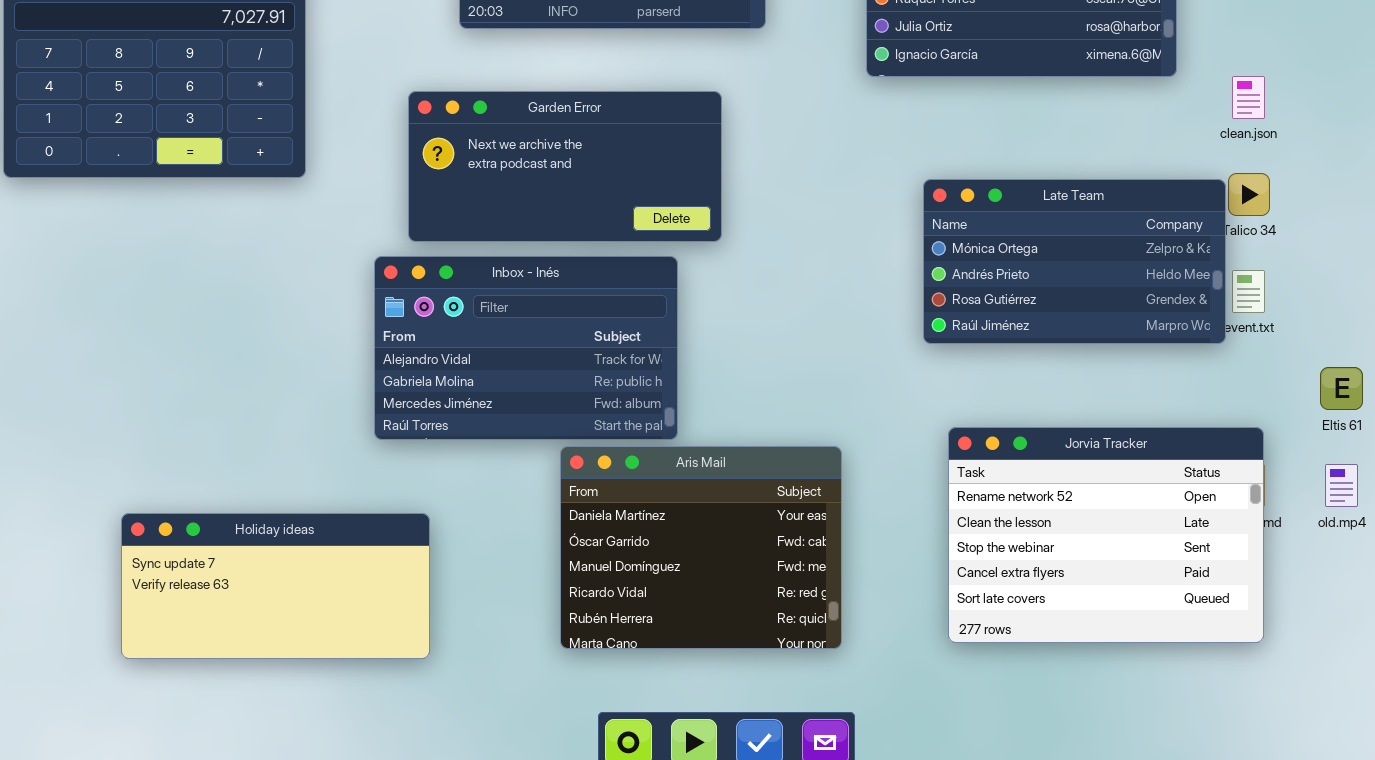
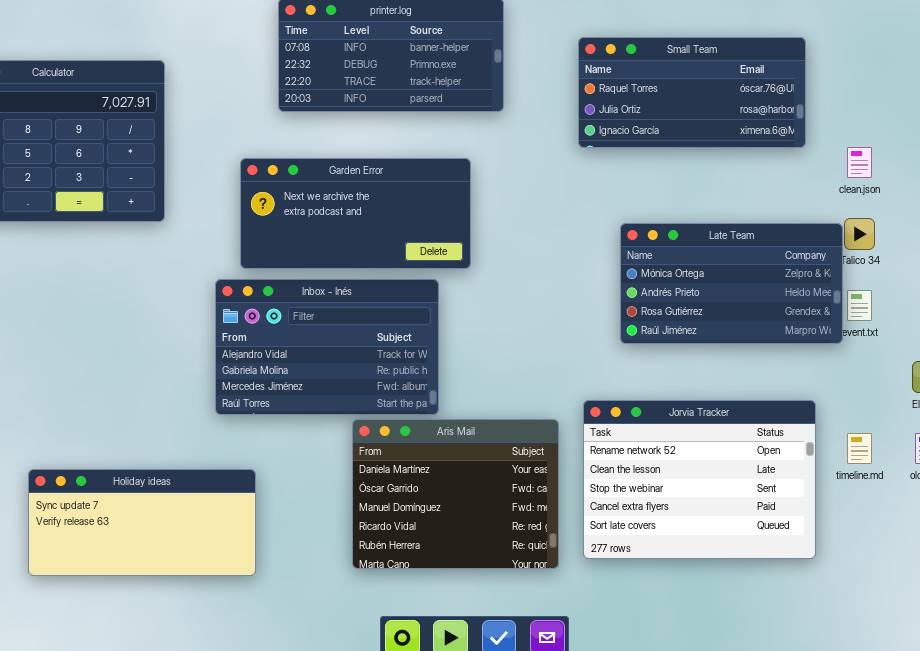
Jorvia Tracker: [948,427,1264,643] -> [583,400,816,559], moved

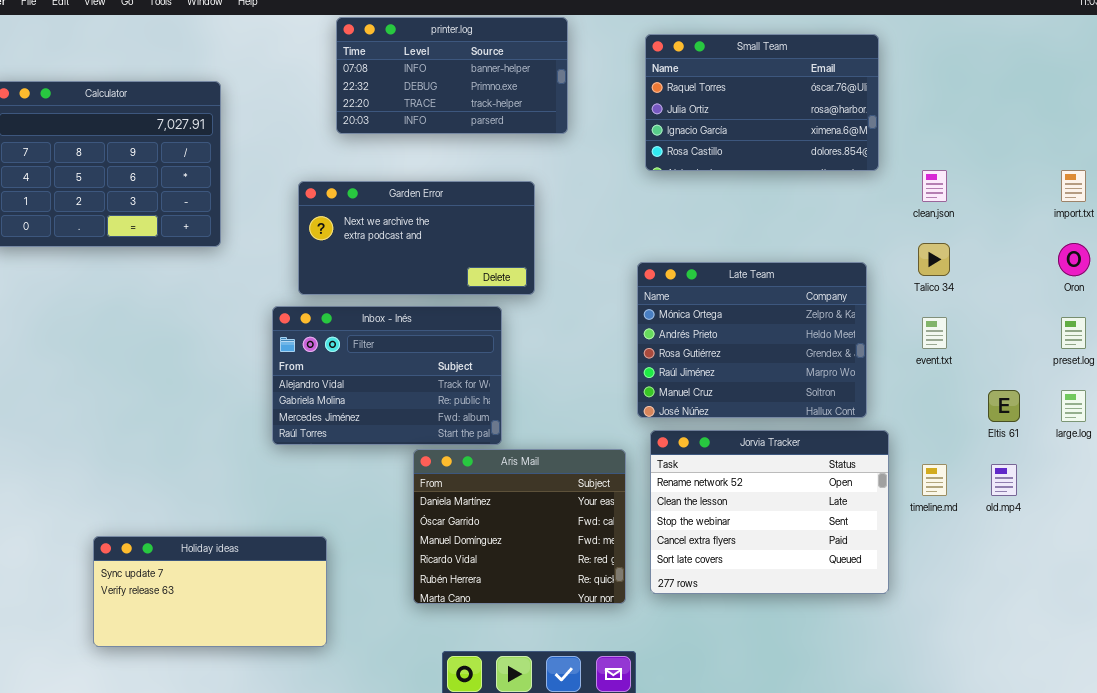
Small Team: [578,37,806,148] -> [645,34,879,171], resized
Late Team: [620,223,843,344] -> [637,262,867,418], moved, resized
Holiday ideas: [28,469,256,576] -> [93,536,327,647], moved

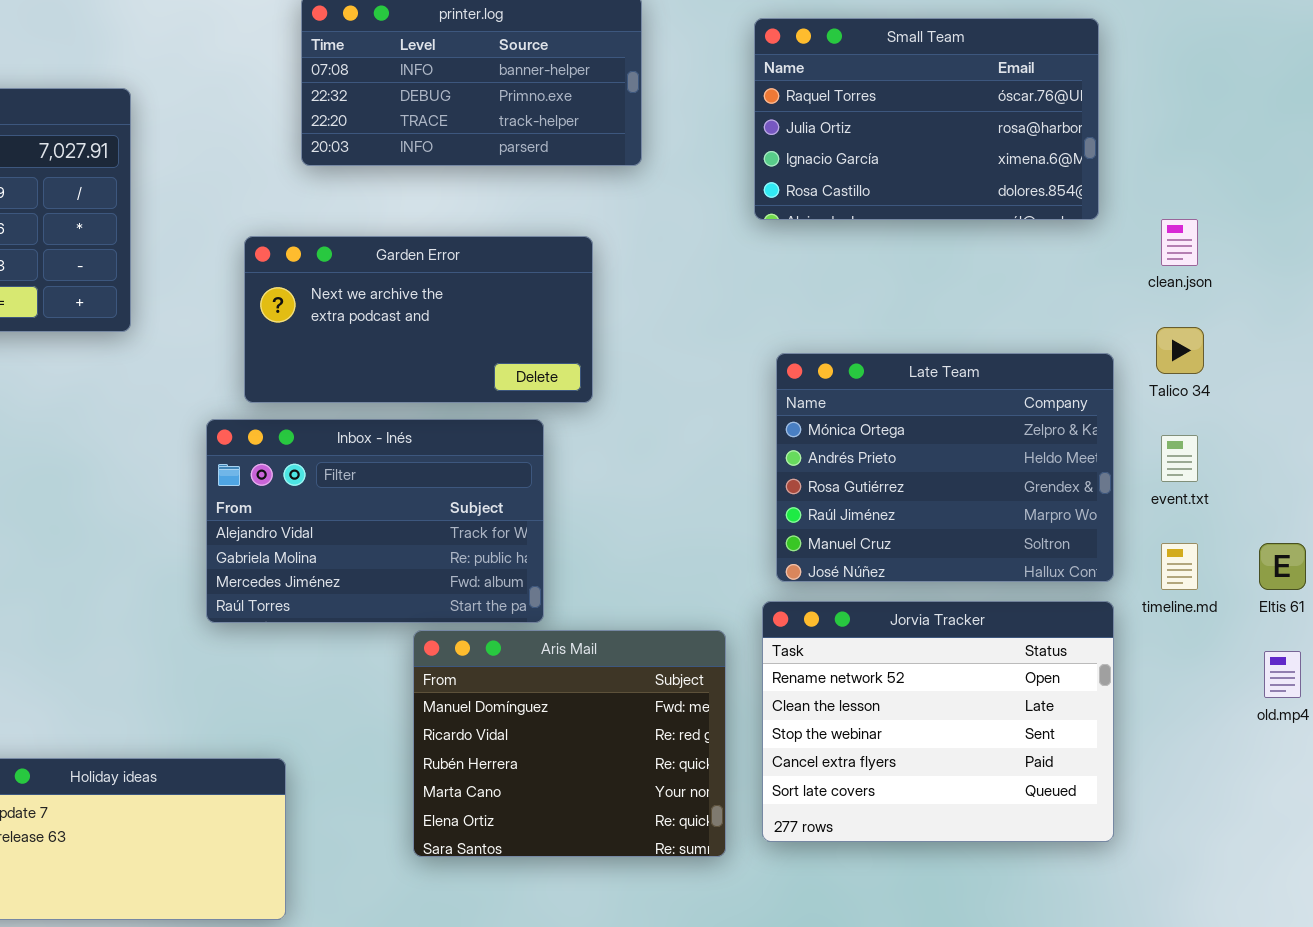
Late Team: [637,262,867,418] -> [776,353,1114,582], moved
Aris Mail: [413,449,626,604] -> [413,630,726,857], scrolled down 2 rows
timeline.md: [922,464,947,496] -> [1161,543,1198,590], moved

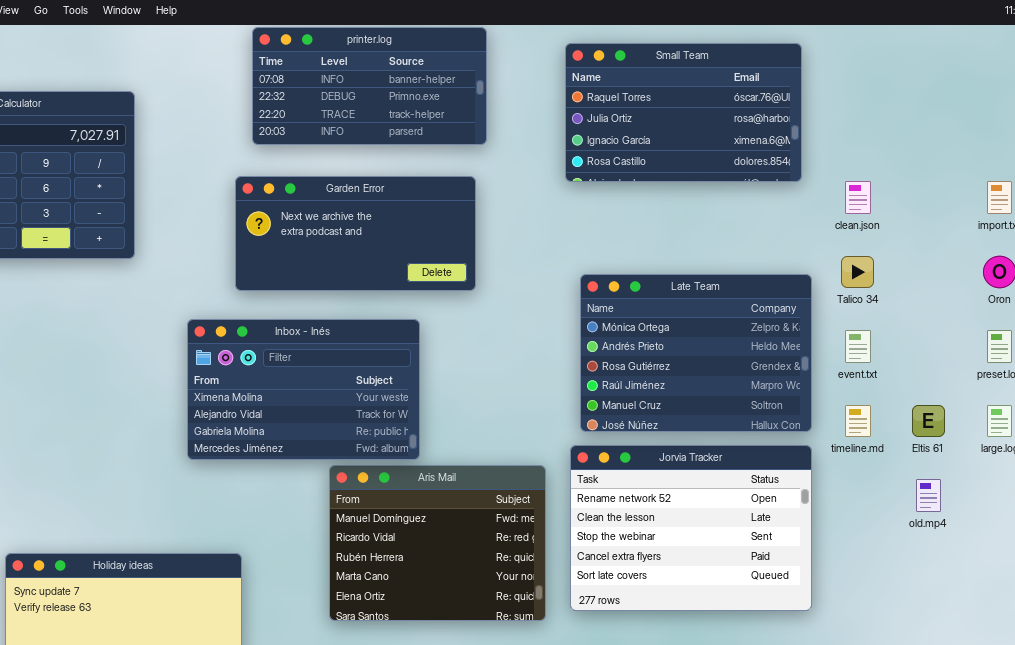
Garden Error: [244,236,593,403] -> [235,176,476,291], moved
Inbox - Inés: [206,419,544,623] -> [187,319,420,460], scrolled up 1 row

